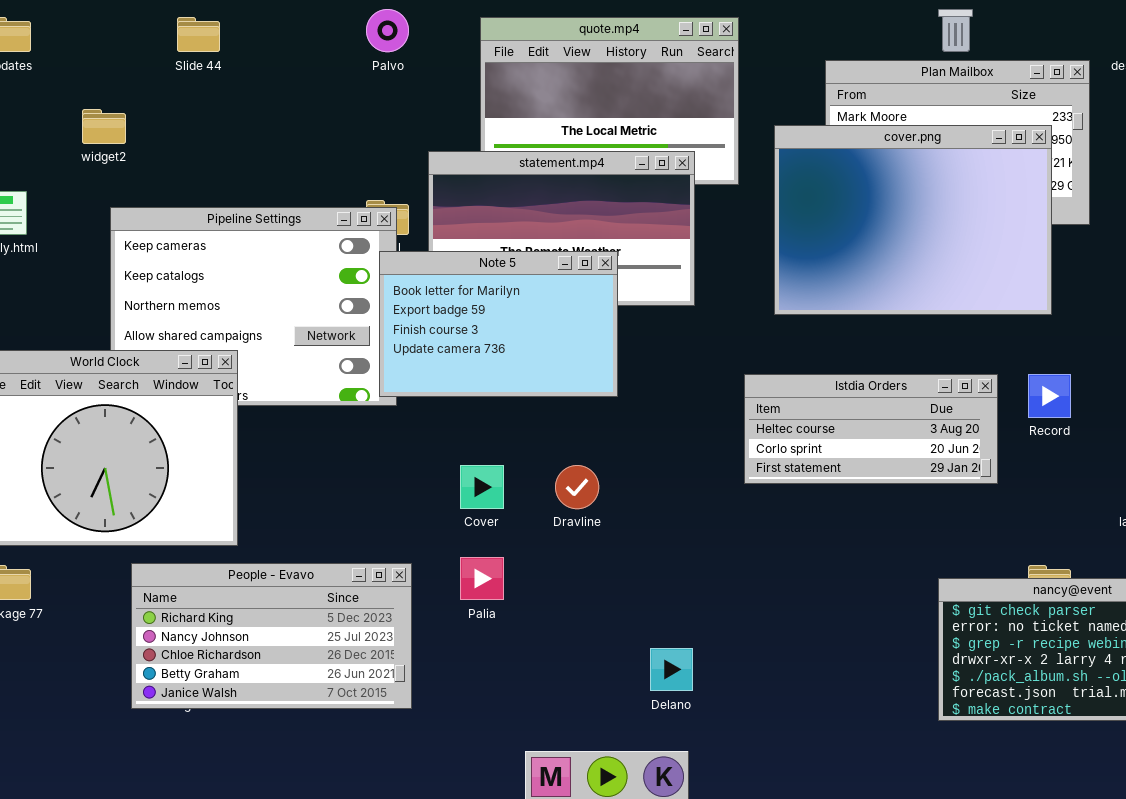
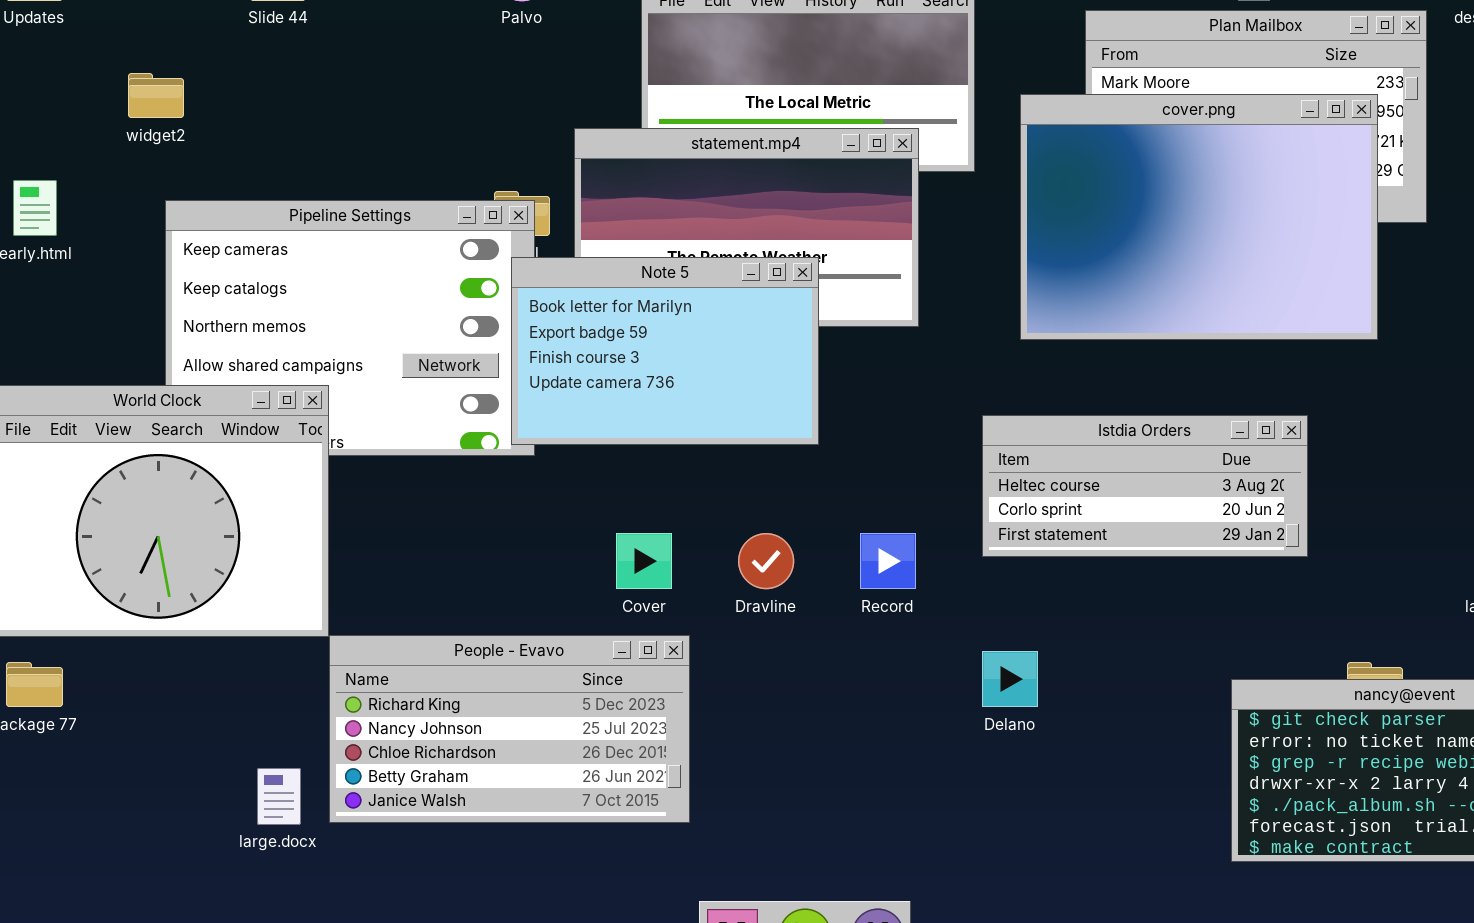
Record: [1028,374,1071,418] -> [860,533,916,589], moved
People - Evavo: [131,563,412,709] -> [329,635,690,823], moved
Delano: [650,648,693,691] -> [982,651,1038,707], moved

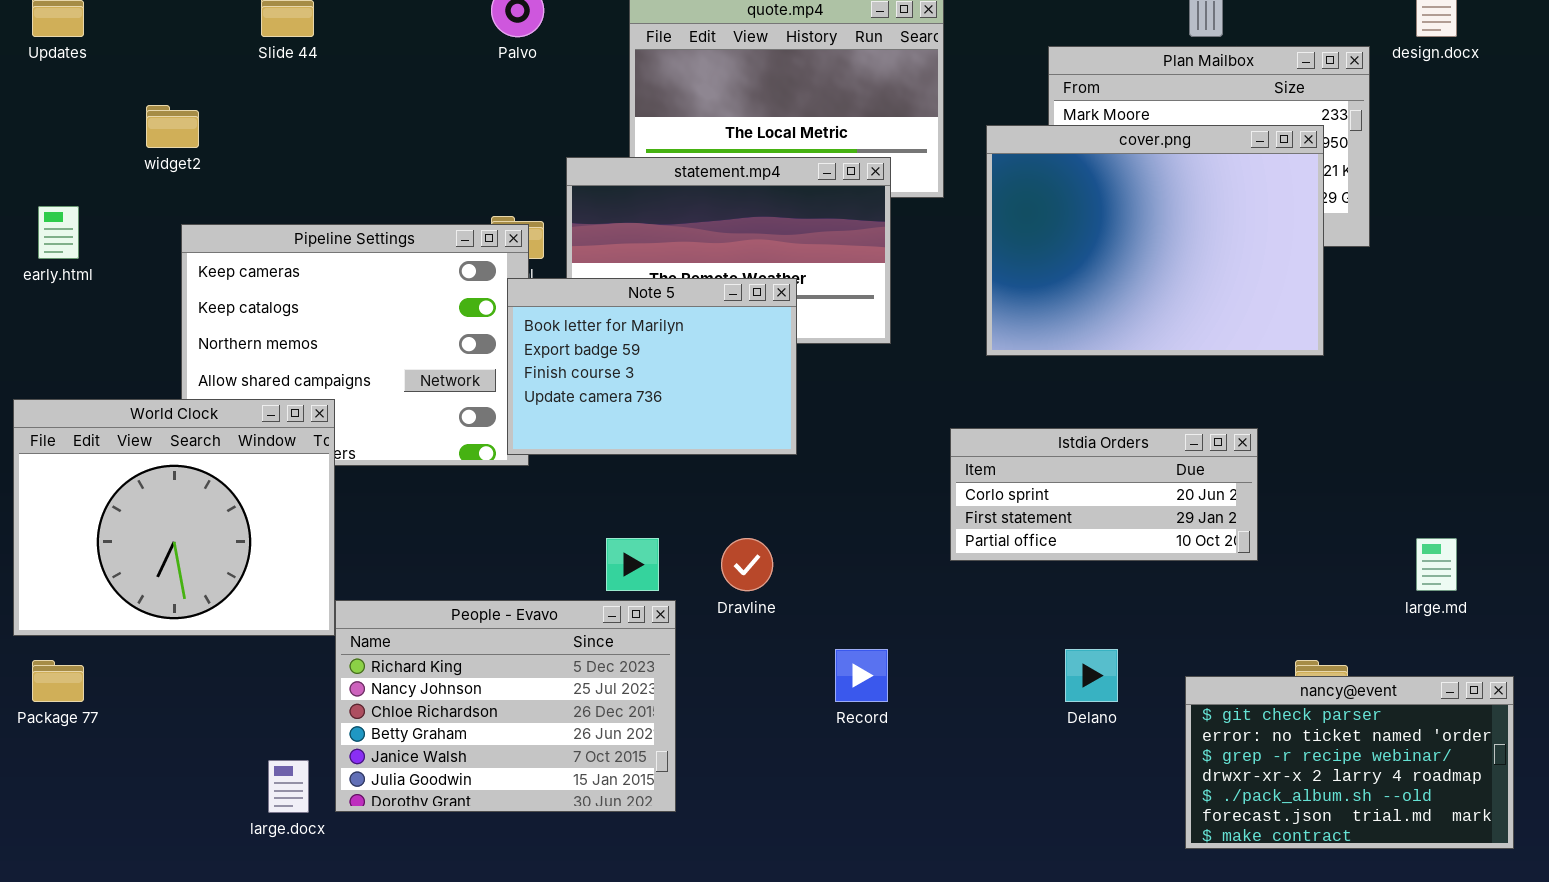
Istdia Orders: [982,415,1308,557] -> [950,428,1258,561], scrolled down 1 row
Record: [860,533,916,589] -> [835,649,888,702], moved
People - Evavo: [329,635,690,823] -> [335,600,676,812], resized
Delano: [982,651,1038,707] -> [1065,649,1118,702], moved

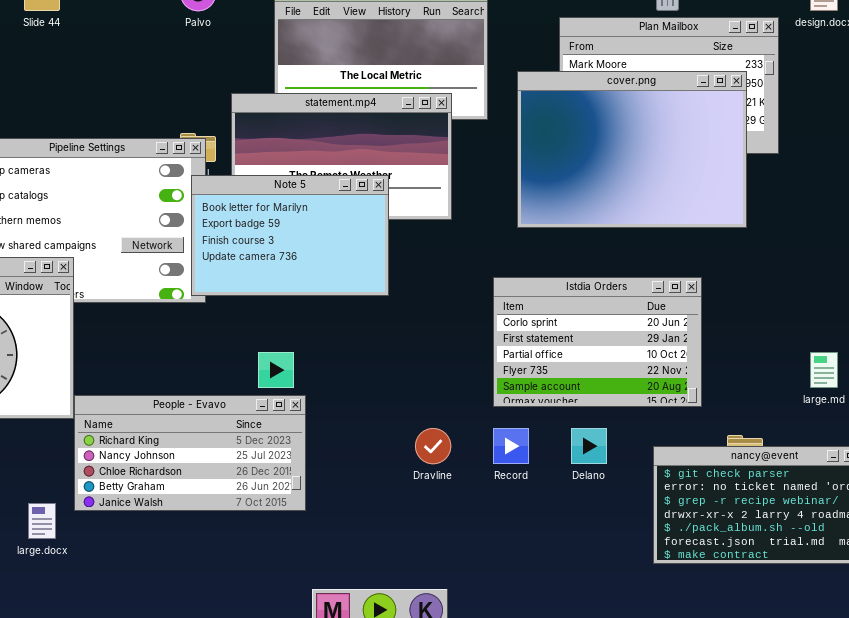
Istdia Orders: [950,428,1258,561] -> [493,277,702,407], resized
Dravline: [721,538,773,591] -> [415,428,451,464], moved
People - Evavo: [335,600,676,812] -> [74,395,306,511], resized
Record: [835,649,888,702] -> [493,428,529,464], moved

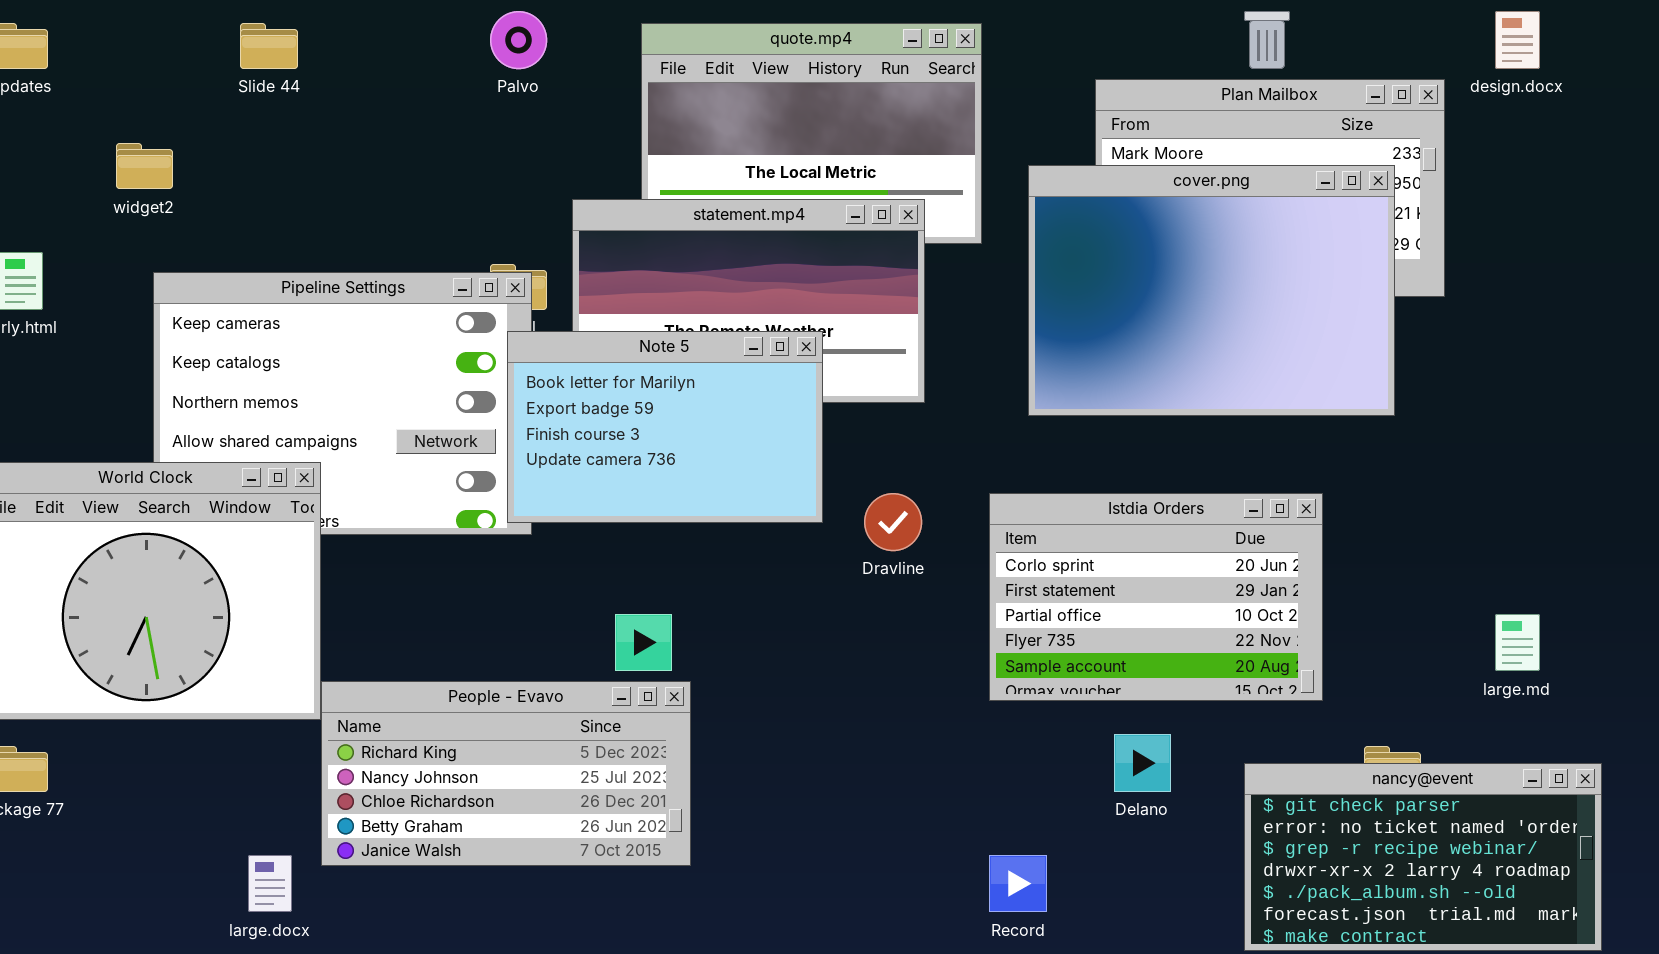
Dravline: [415,428,451,464] -> [864,493,922,551], moved
Record: [493,428,529,464] -> [989,855,1047,912], moved

